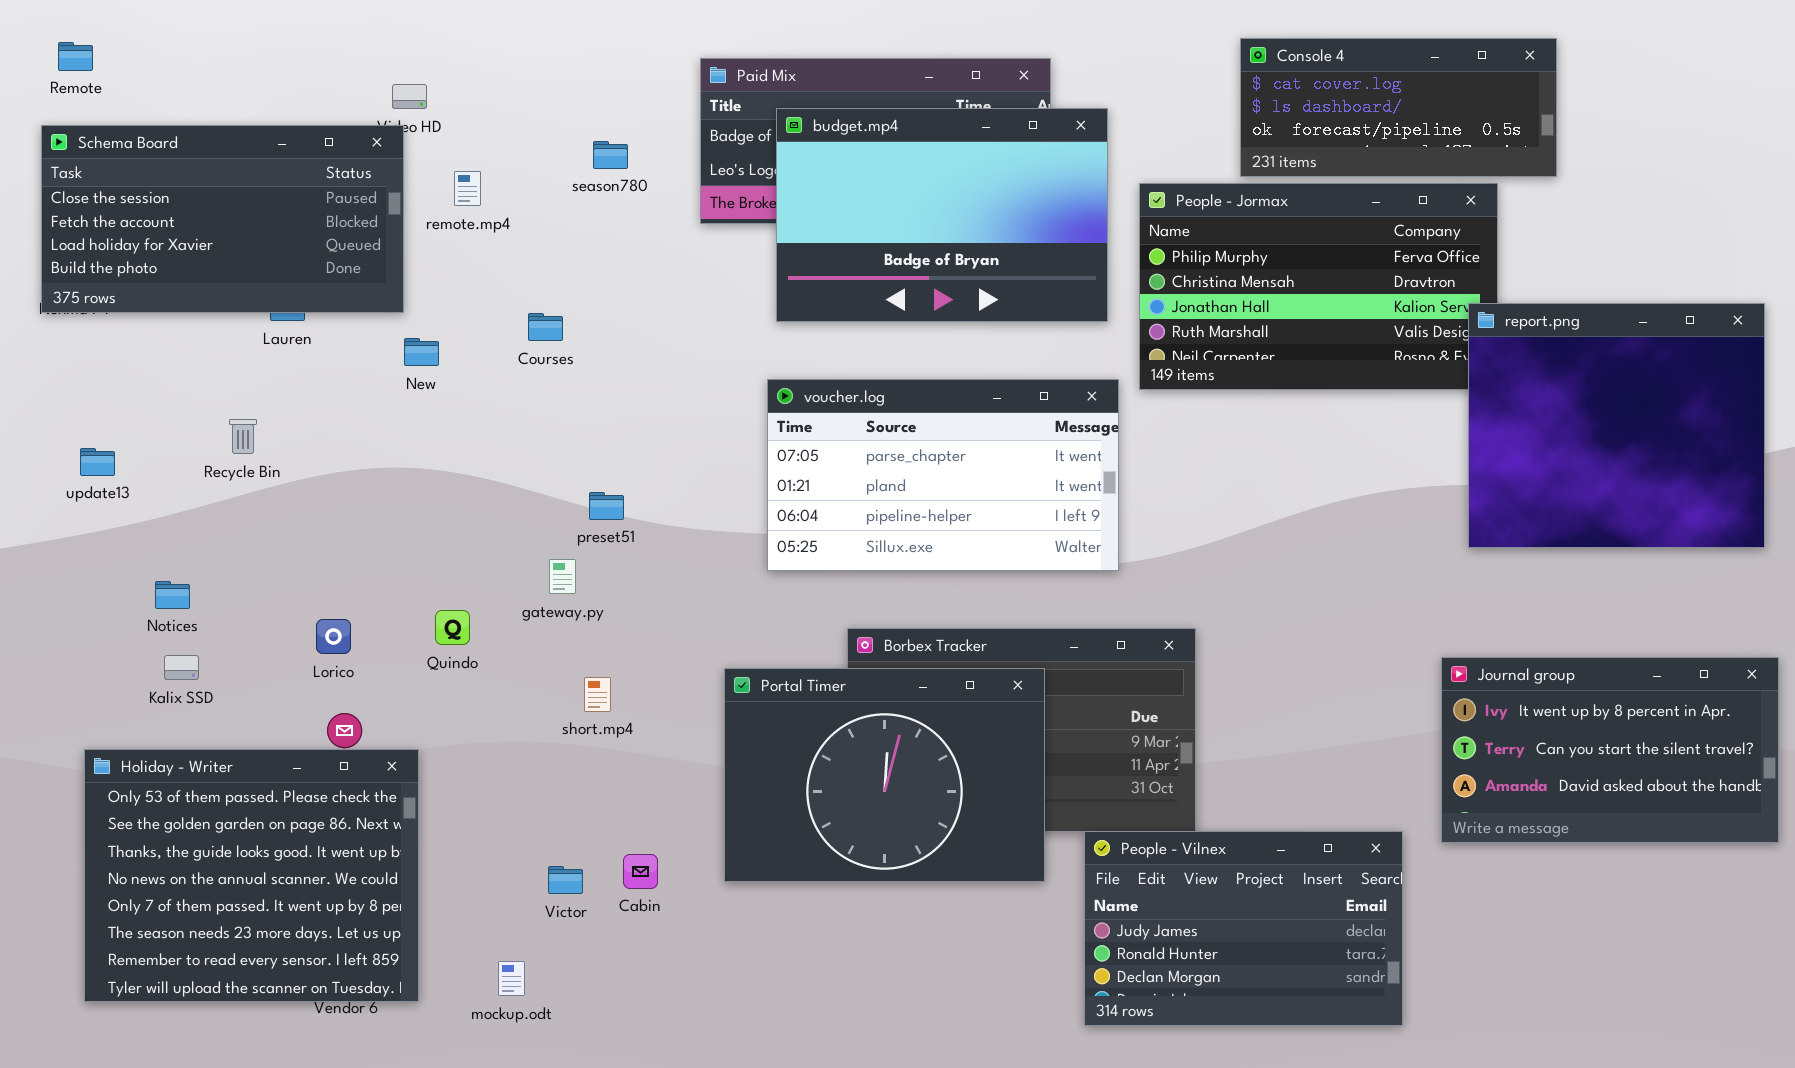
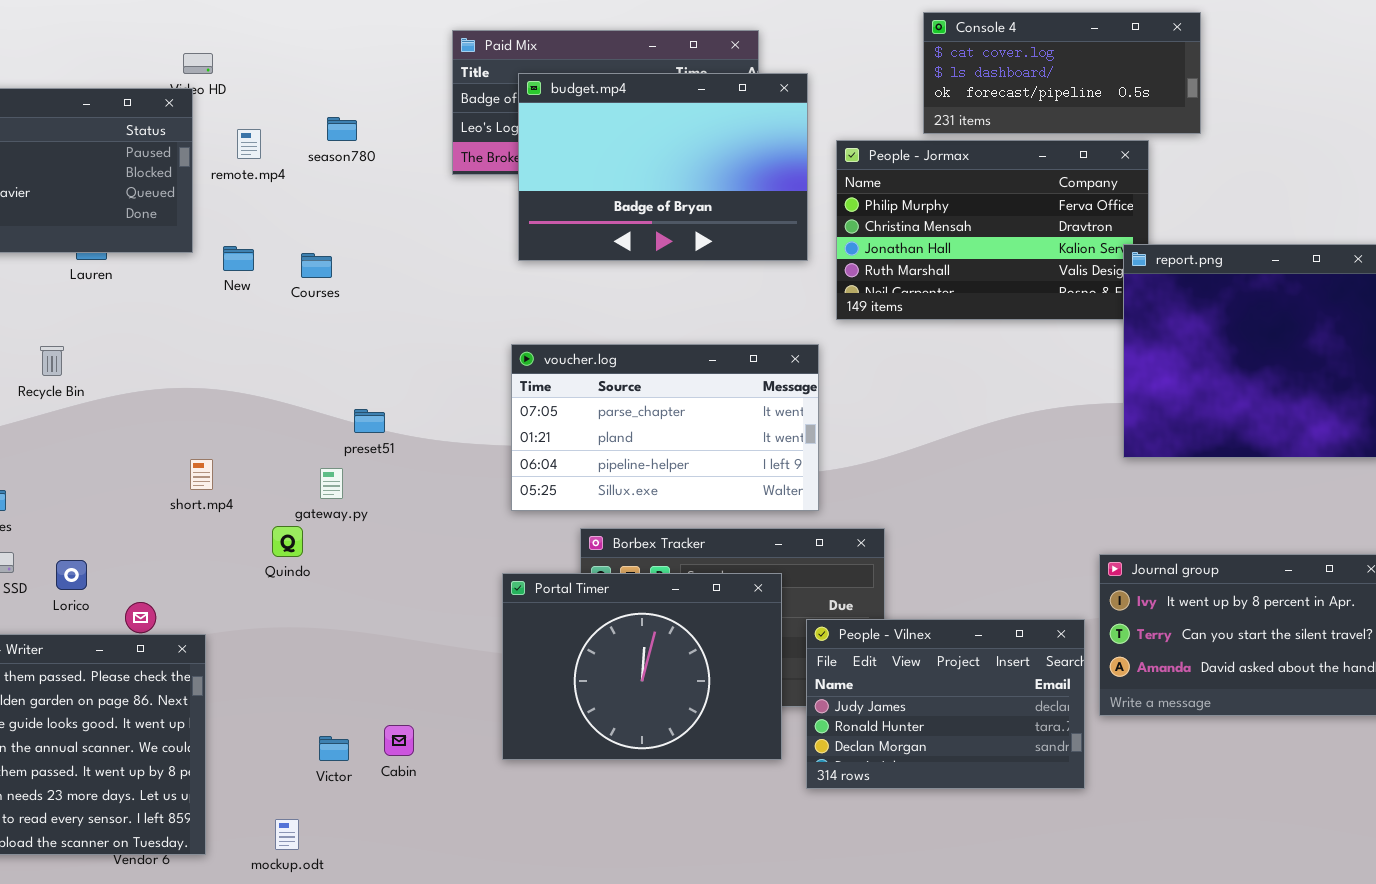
season780: [593,141,628,169] -> [327,117,357,141], moved
New: [404,338,439,366] -> [223,246,254,271], moved
voucher.log: [767,379,1119,571] -> [511,344,819,511], moved
Quindo: [435,610,470,645] -> [272,526,303,557], moved
Lorico: [316,619,351,654] -> [56,560,87,590], moved
Portal Timer: [724,668,1045,882] -> [502,573,782,760], moved
short.mp4: [584,677,611,712] -> [190,459,213,490], moved
People - Vilnex: [1084,831,1403,1026] -> [806,619,1085,789], moved

